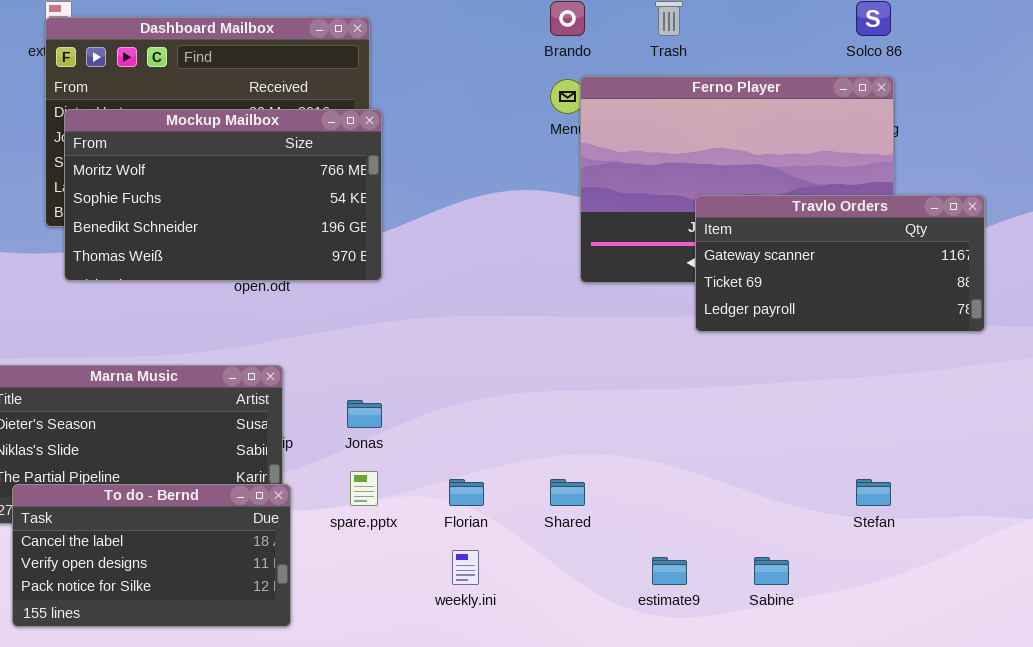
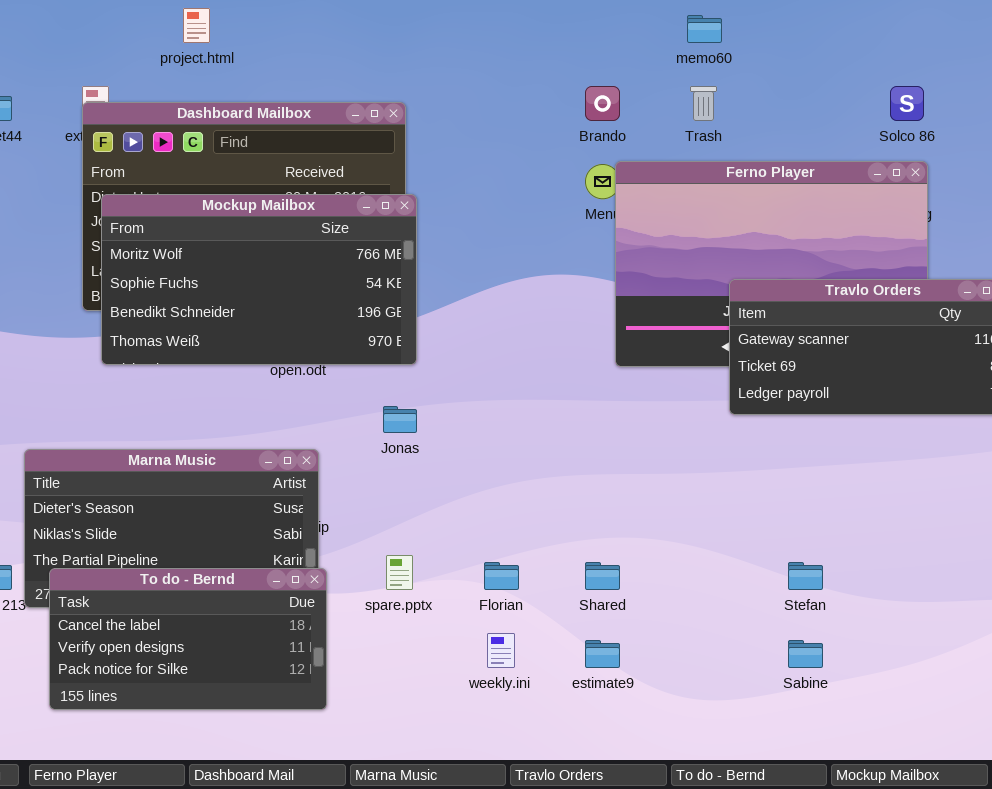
Jonas: [347,400,382,428] -> [383,406,417,433], moved
Stefan: [856,479,891,506] -> [788,562,823,590], moved
estimate9: [652,557,687,585] -> [585,640,620,668], moved

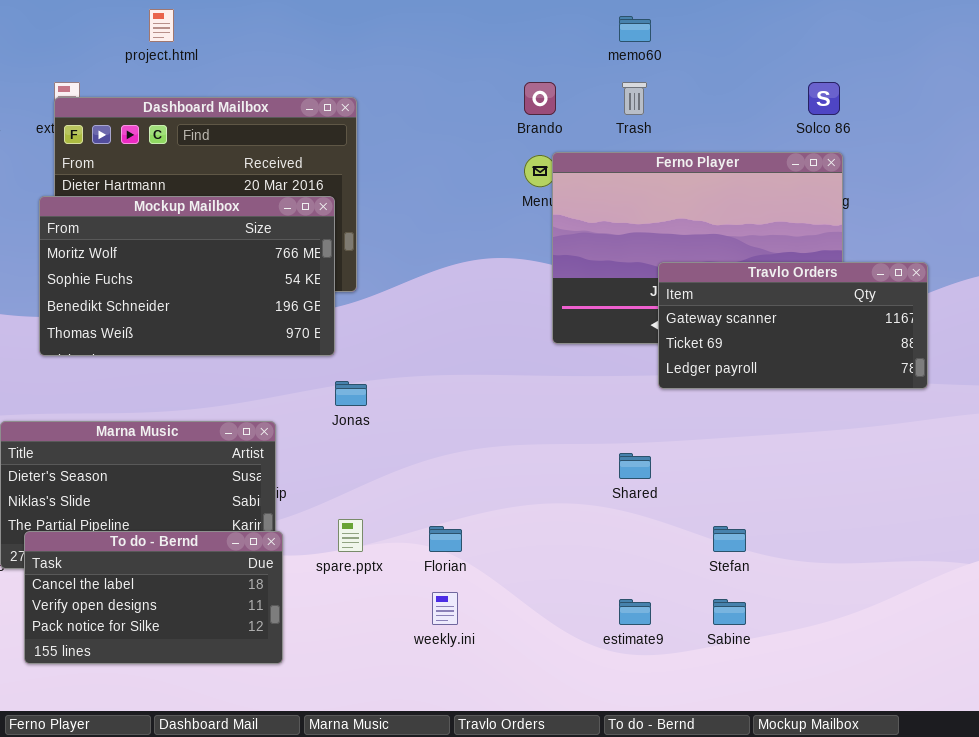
Mockup Mailbox: [101,194,417,365] -> [39,196,335,356], moved
Shared: [585,562,620,590] -> [619,453,651,479], moved
estimate9: [585,640,620,668] -> [619,599,651,625], moved

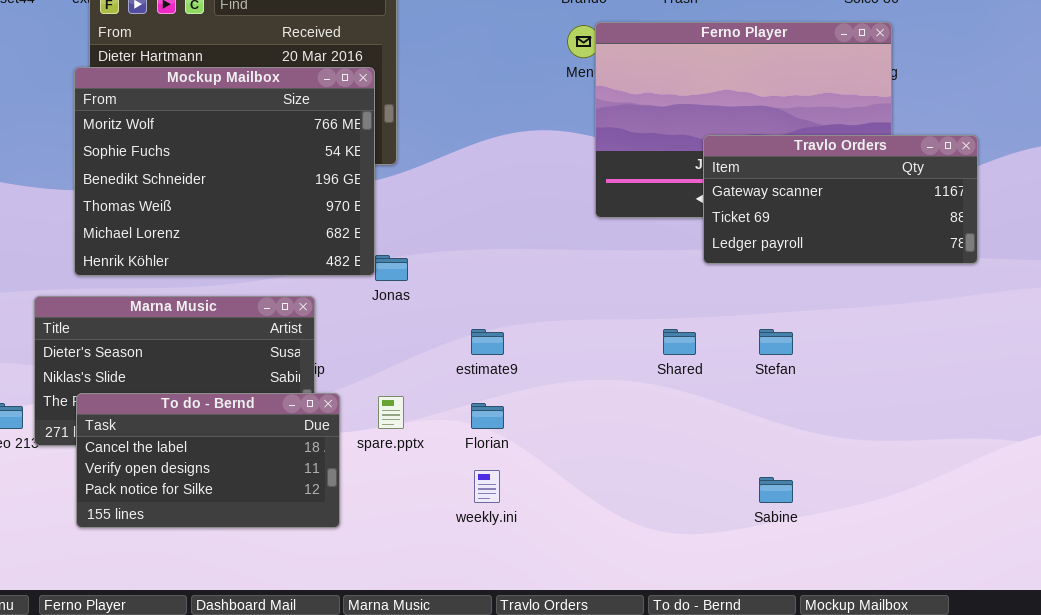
Mockup Mailbox: [39,196,335,356] -> [74,67,375,276], resized
Stefan: [713,526,746,552] -> [759,329,793,355], moved
To do - Bernd: [24,531,283,664] -> [76,393,340,528], moved
estimate9: [619,599,651,625] -> [471,329,504,355], moved

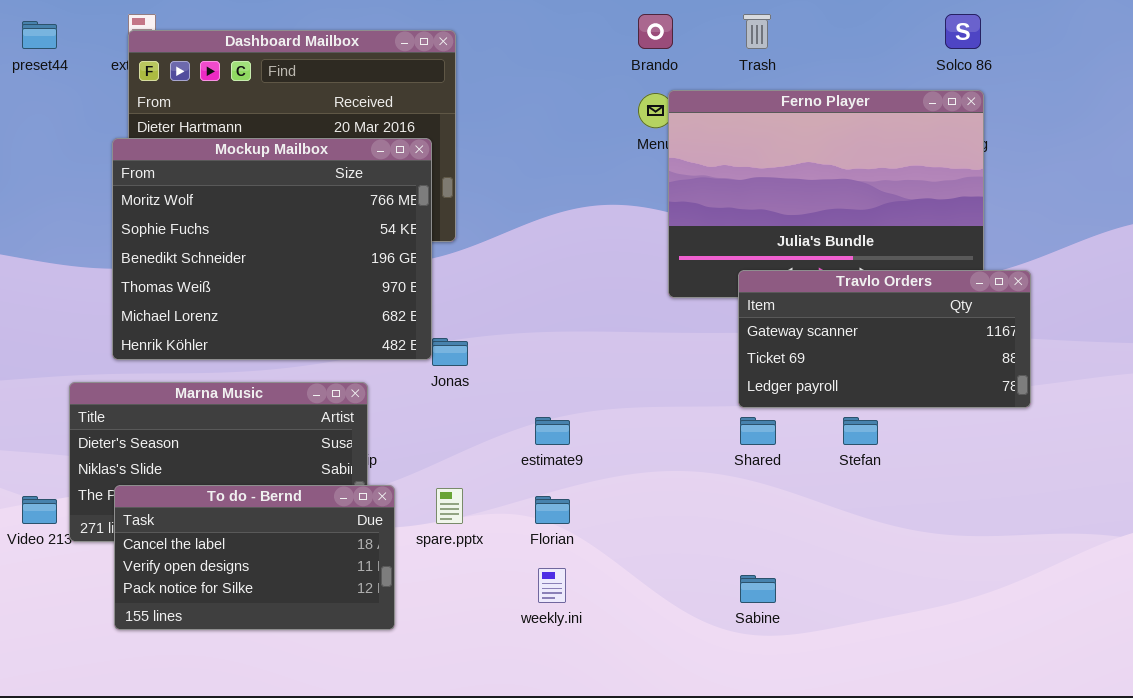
Travlo Orders: [703,135,978,264] -> [738,270,1031,408], moved
Sabine: [759,477,793,503] -> [740,575,776,603], moved

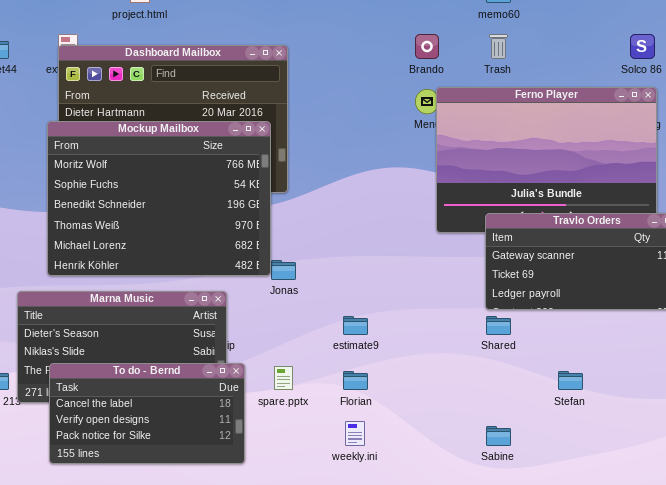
Stefan: [843,417,878,445] -> [558,371,583,390], moved

